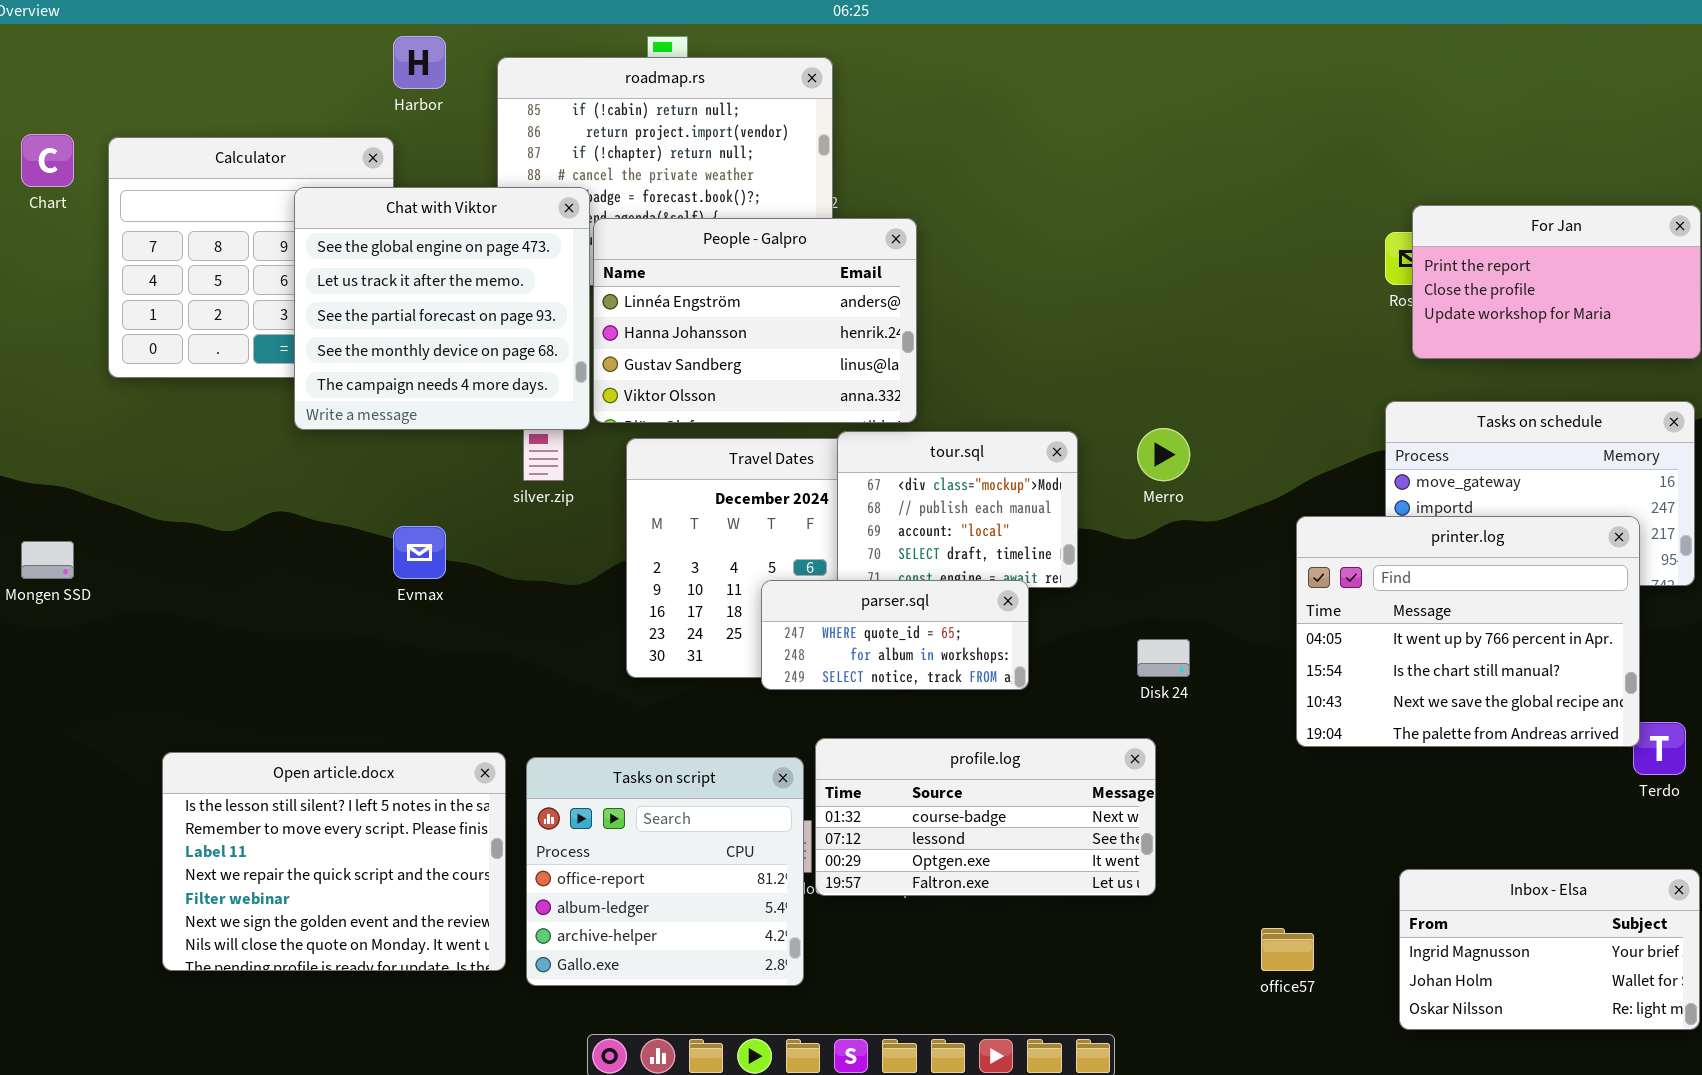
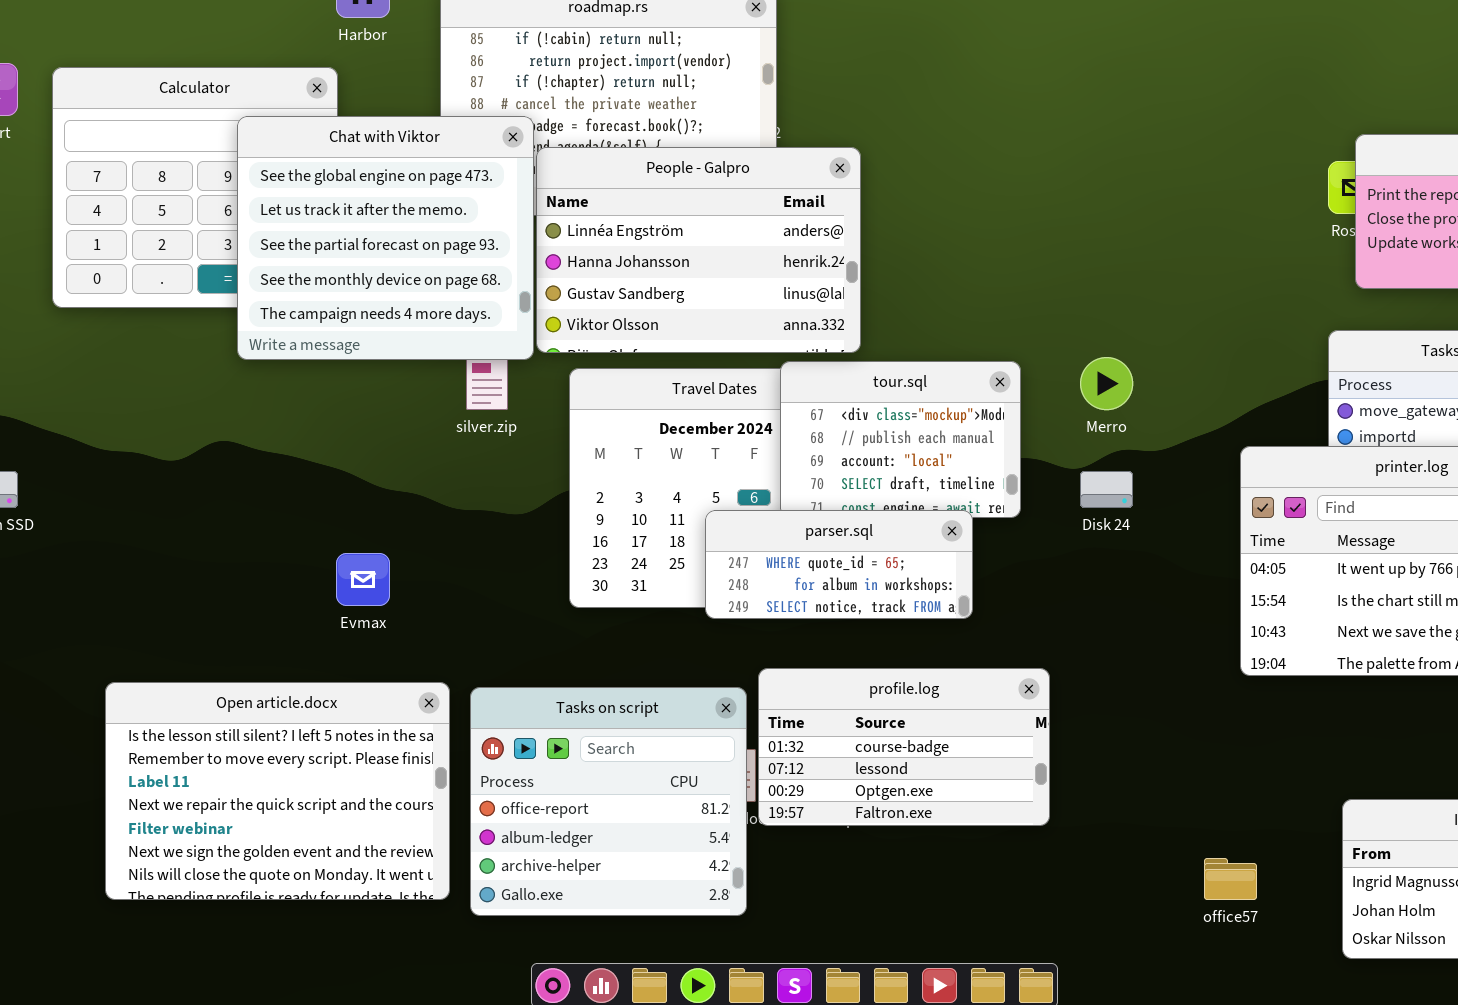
Evmax: [393,526,446,579] -> [336,553,390,606], moved
Disk 24: [1137,639,1190,677] -> [1080,471,1133,508], moved
profile.log: [815,738,1156,896] -> [758,668,1050,826], resized

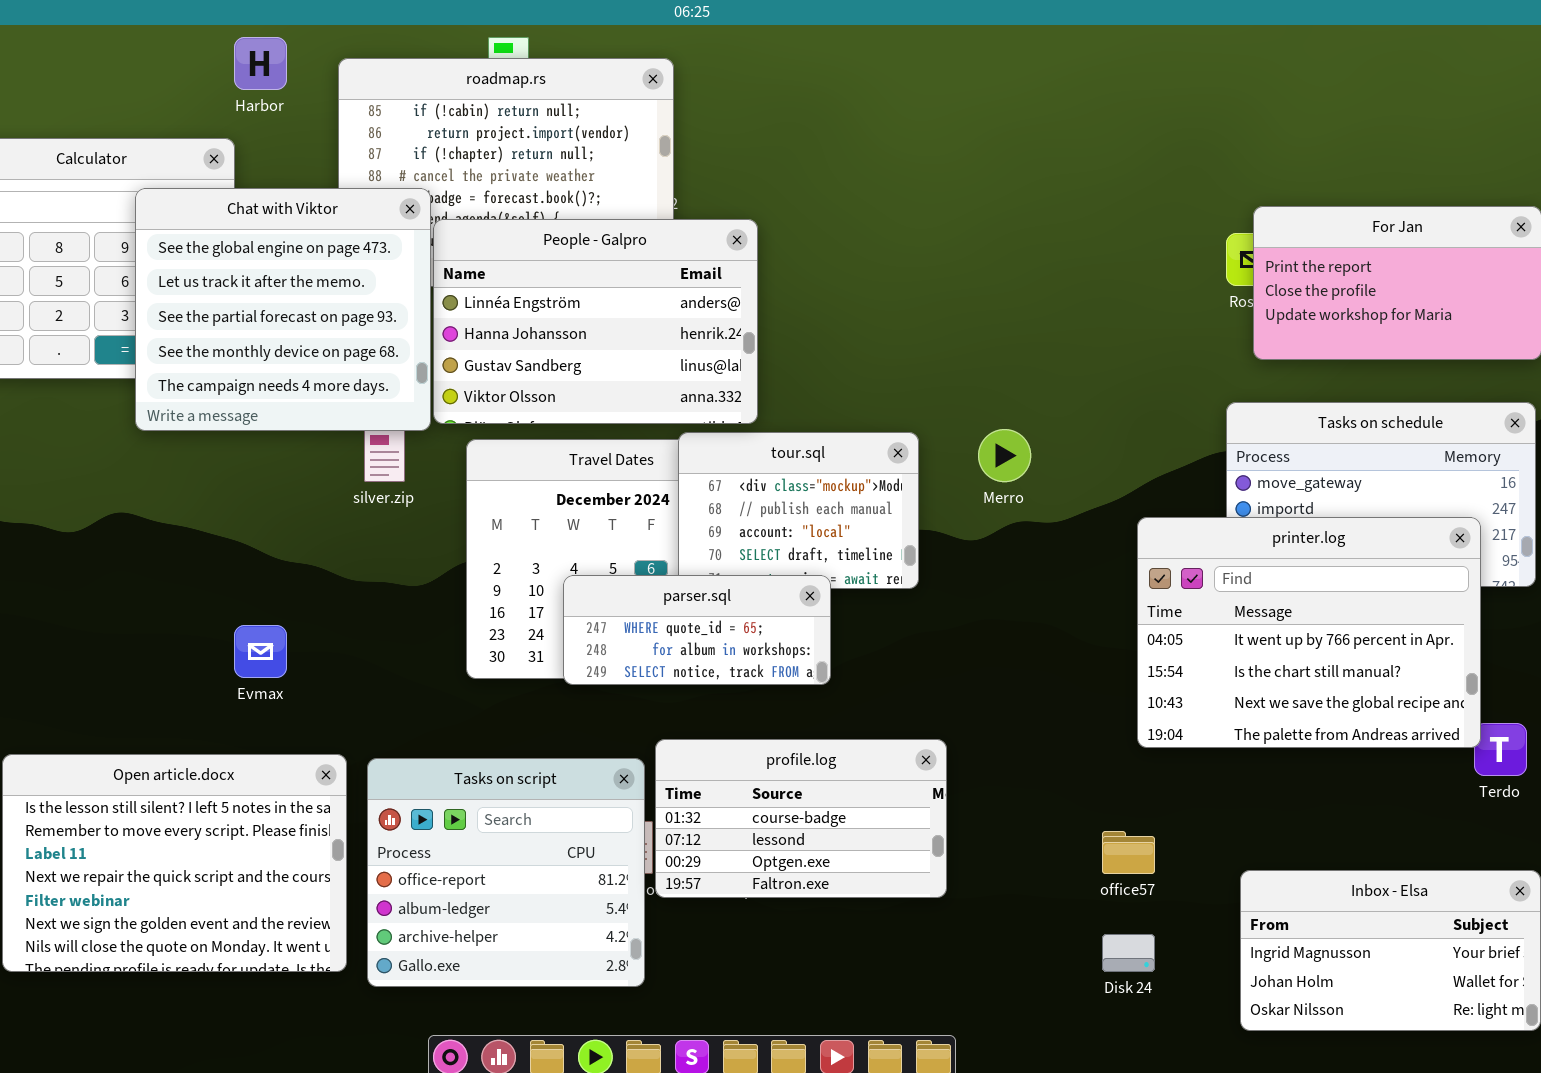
Disk 24: [1080,471,1133,508] -> [1102,934,1155,972], moved
parser.sql: [705,510,973,619] -> [563,575,831,685], moved
office57: [1204,858,1257,900] -> [1102,831,1155,874], moved

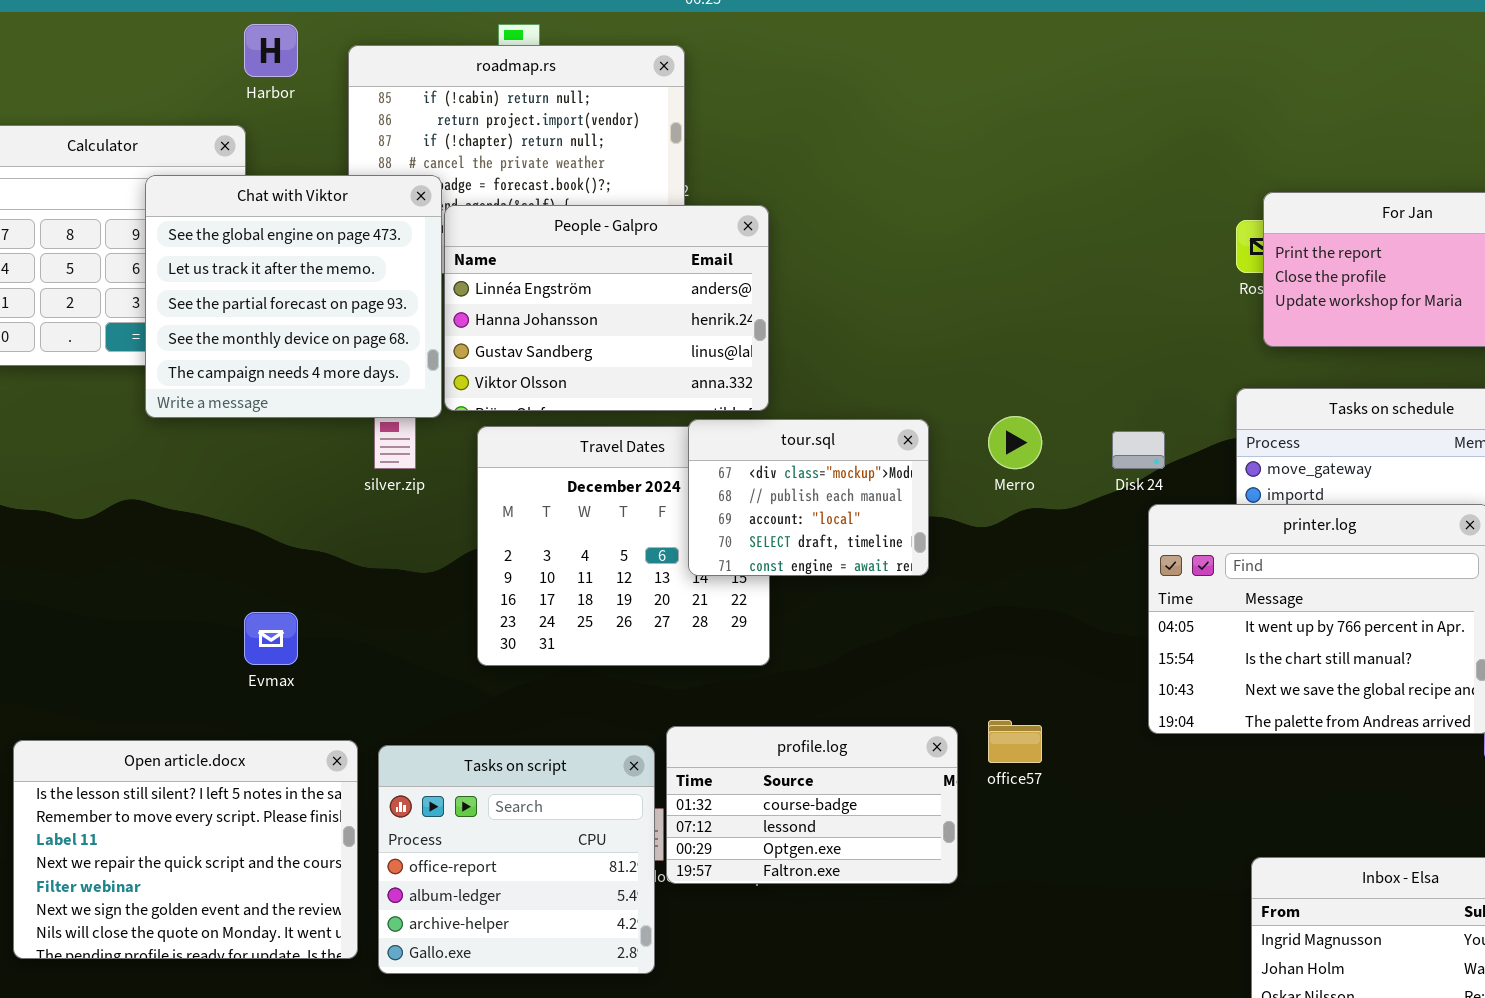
parser.sql: [563,575,831,685] -> none, closed
office57: [1102,831,1155,874] -> [988,720,1042,763], moved
Disk 24: [1102,934,1155,972] -> [1112,431,1165,469], moved

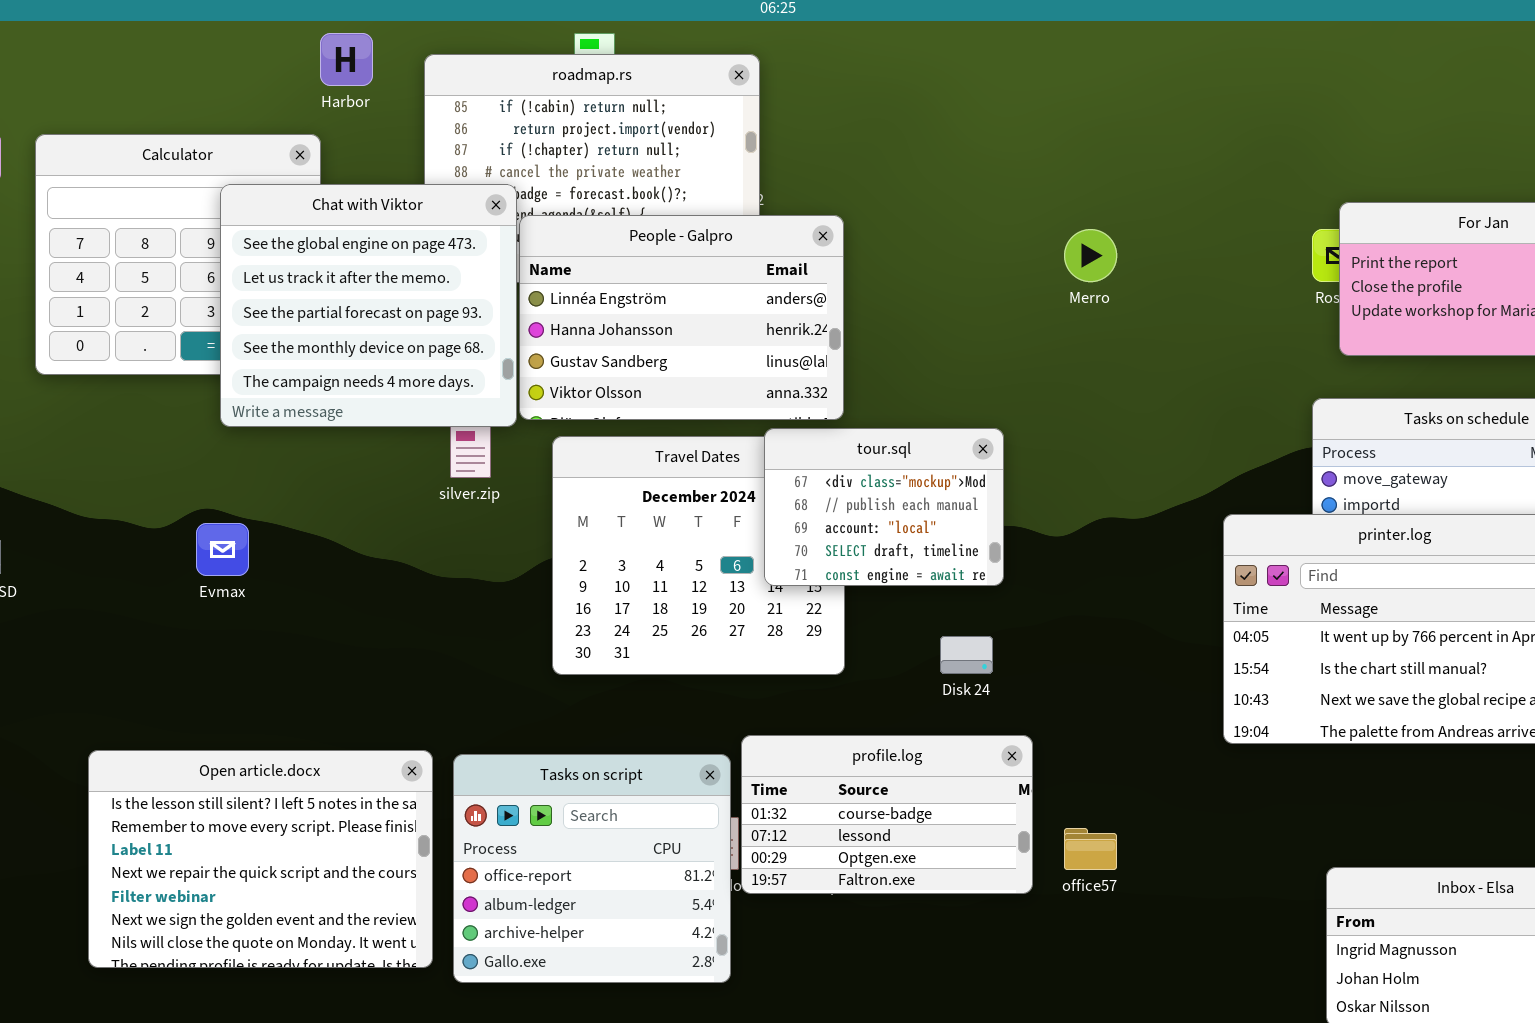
Merro: [988,416,1042,469] -> [1064,229,1117,282], moved
Disk 24: [1112,431,1165,469] -> [940,636,993,674], moved
Evmax: [244,612,298,665] -> [196,523,249,576], moved
office57: [988,720,1042,763] -> [1064,828,1117,870], moved

